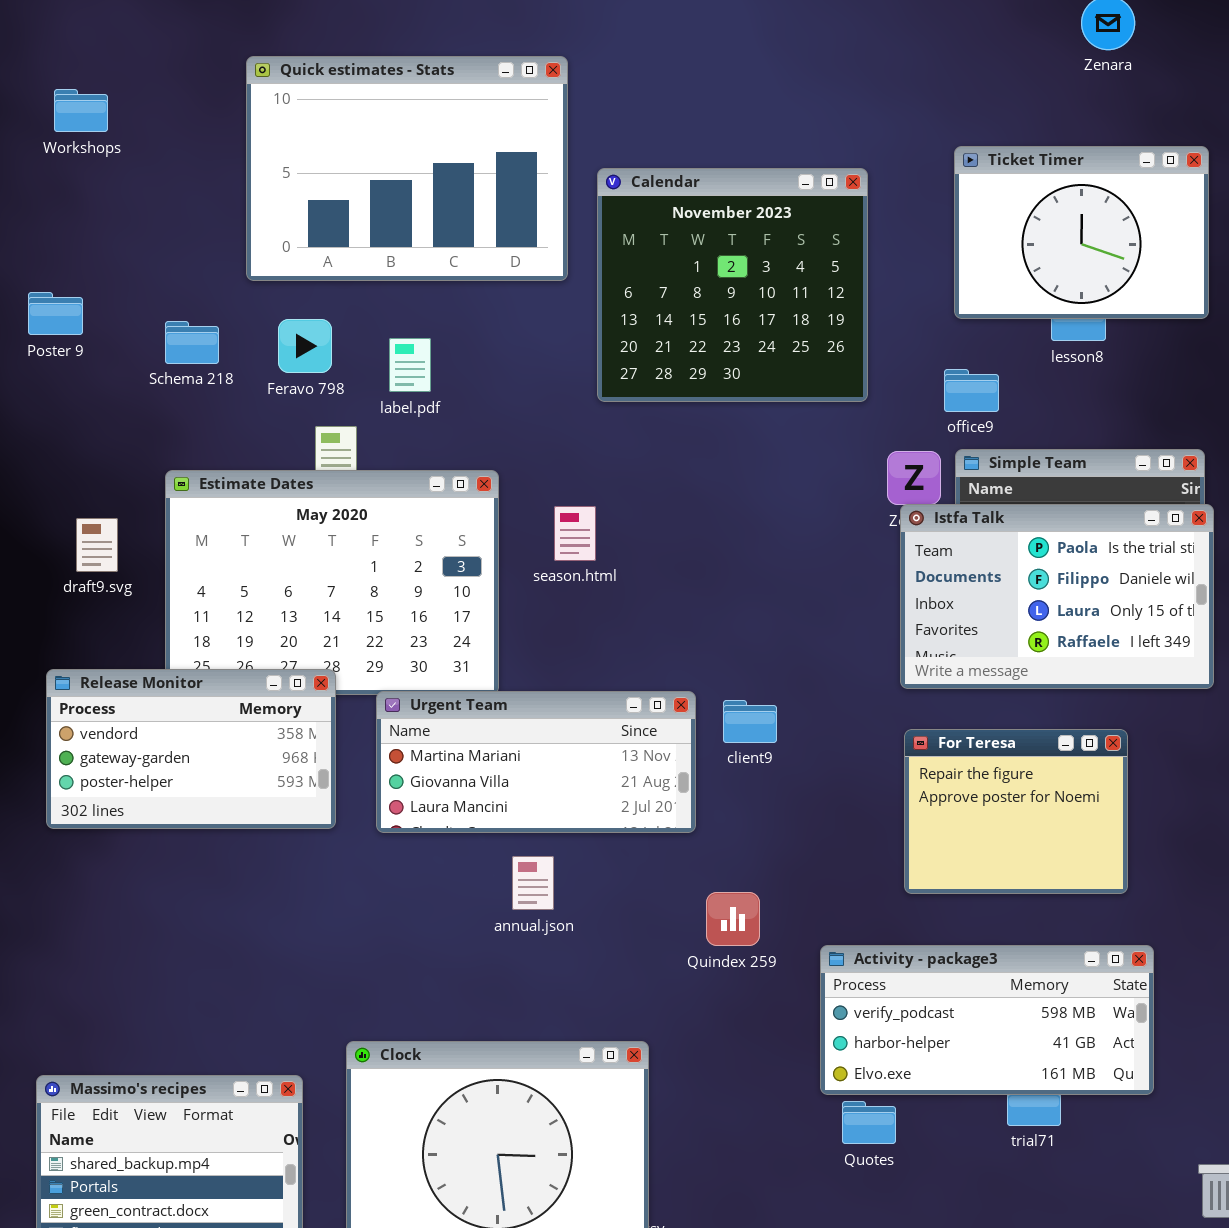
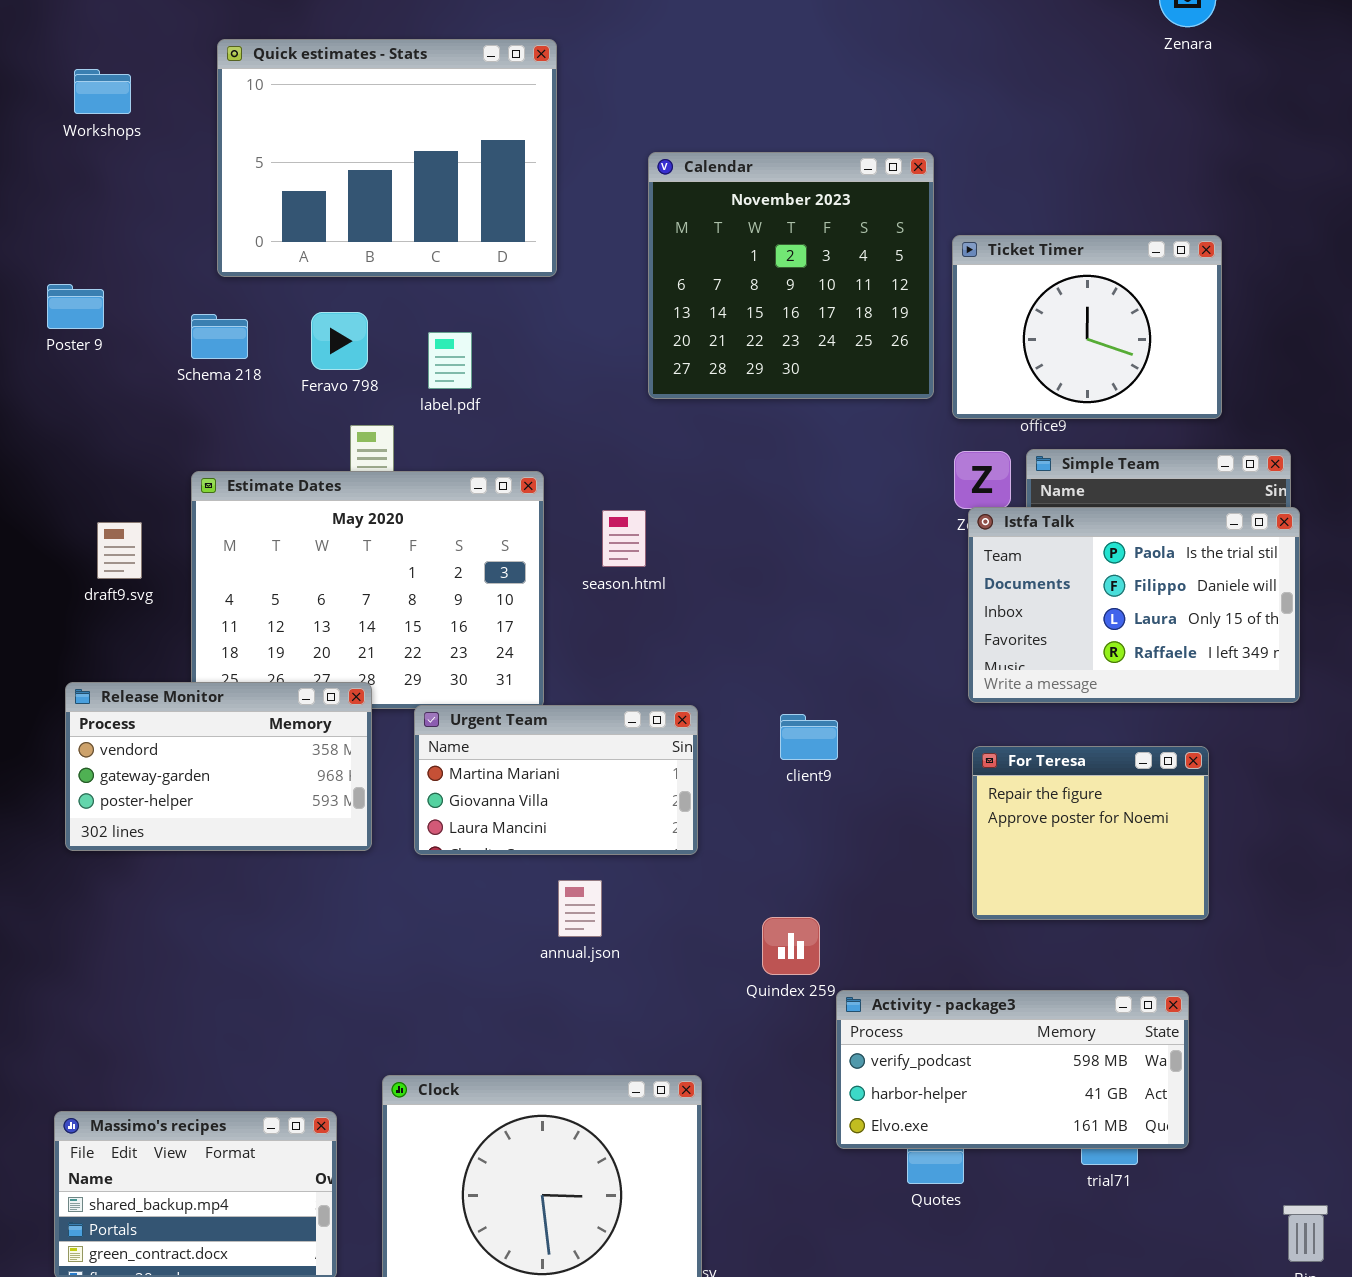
Quick estimates - Stats: [246,56,568,281] -> [217,39,557,277], moved
Ticket Timer: [954,146,1209,319] -> [952,235,1222,419], moved
Urgent Team: [376,691,696,833] -> [414,705,698,855], resized
Activity - package3: [820,945,1154,1095] -> [836,990,1189,1149], moved

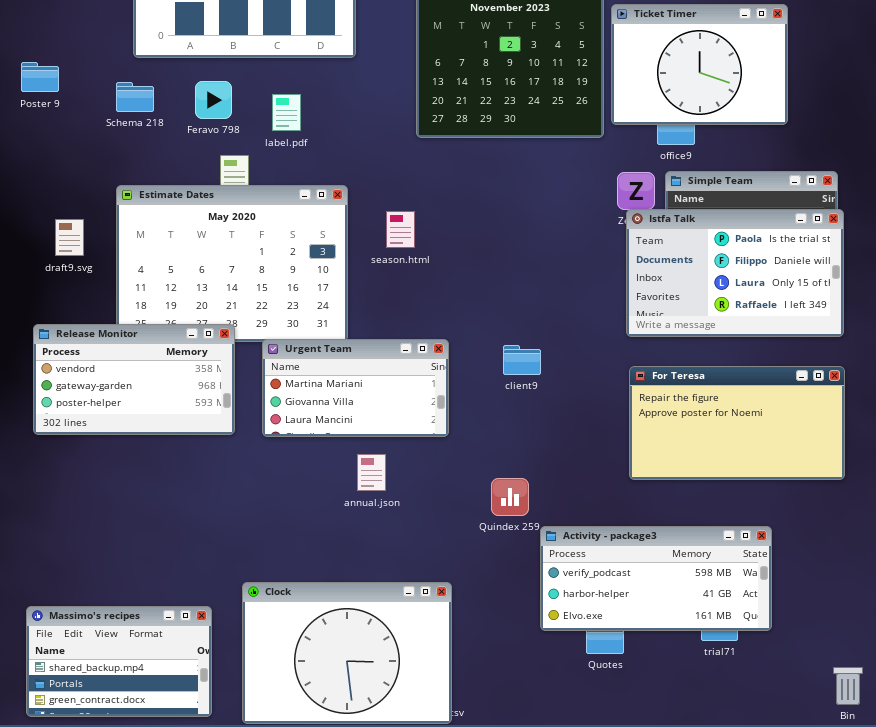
Ticket Timer: [952,235,1222,419] -> [611,4,788,125], moved
For Teresa: [972,746,1209,920] -> [629,366,845,480], resized

